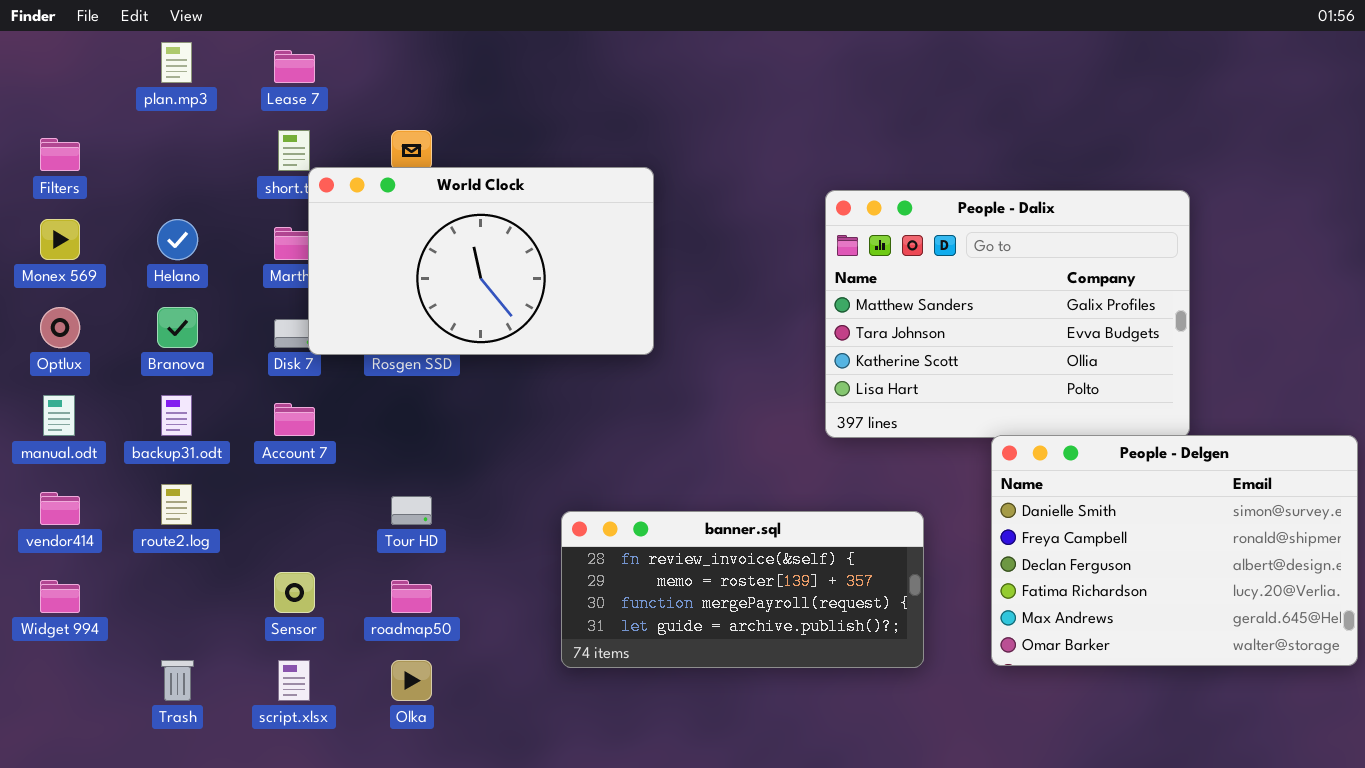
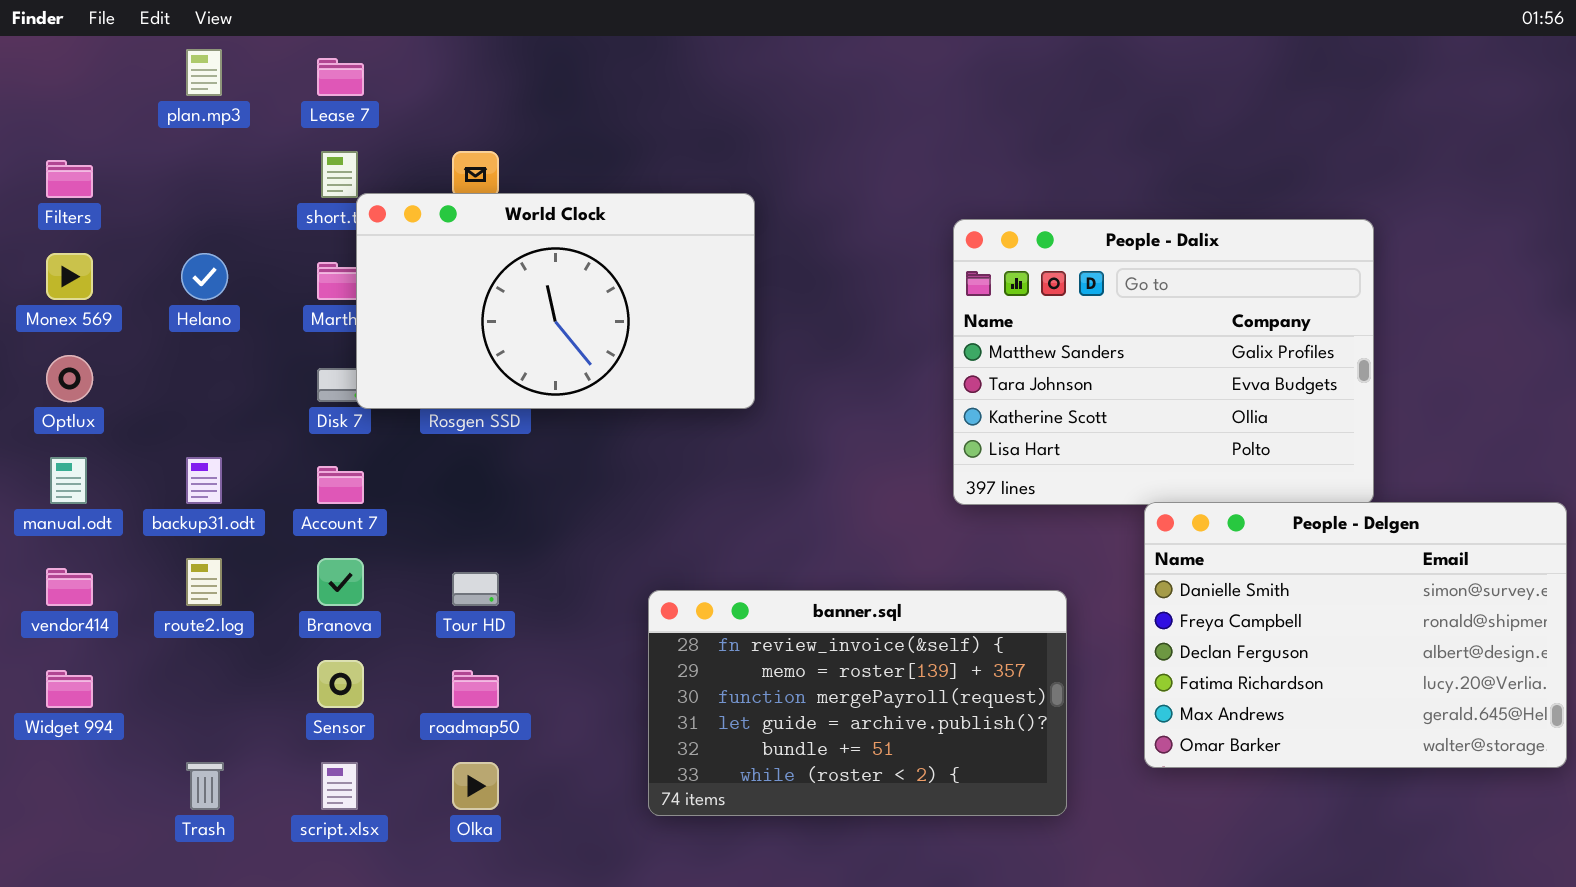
Branova: [157,307,198,348] -> [317,558,364,606], moved
banner.sql: [561,511,924,668] -> [648,590,1067,816], resized

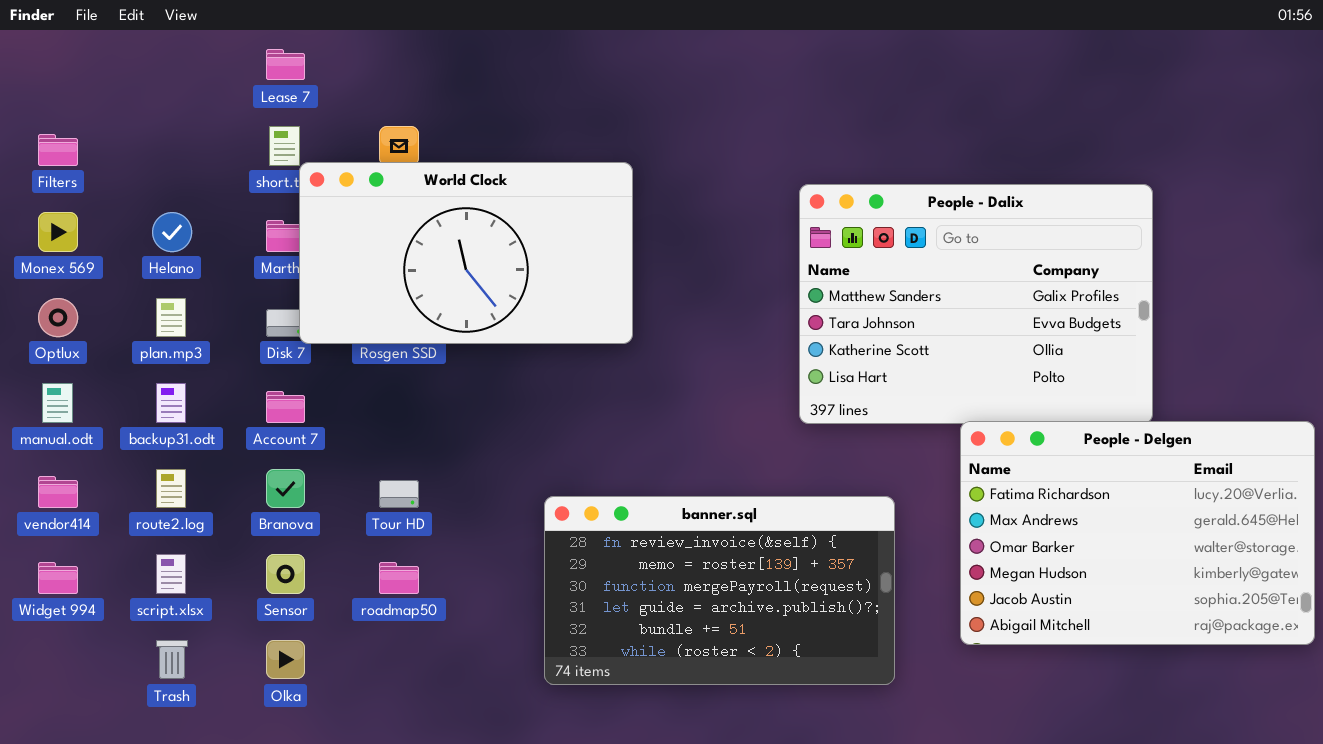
plan.mp3: [186,49,222,96] -> [156,298,186,337], moved
People - Delgen: [1144,502,1567,768] -> [960,421,1315,645], scrolled down 3 rows
script.xlsx: [321,762,358,810] -> [156,554,186,594], moved
Olka: [452,762,499,810] -> [266,640,305,679], moved

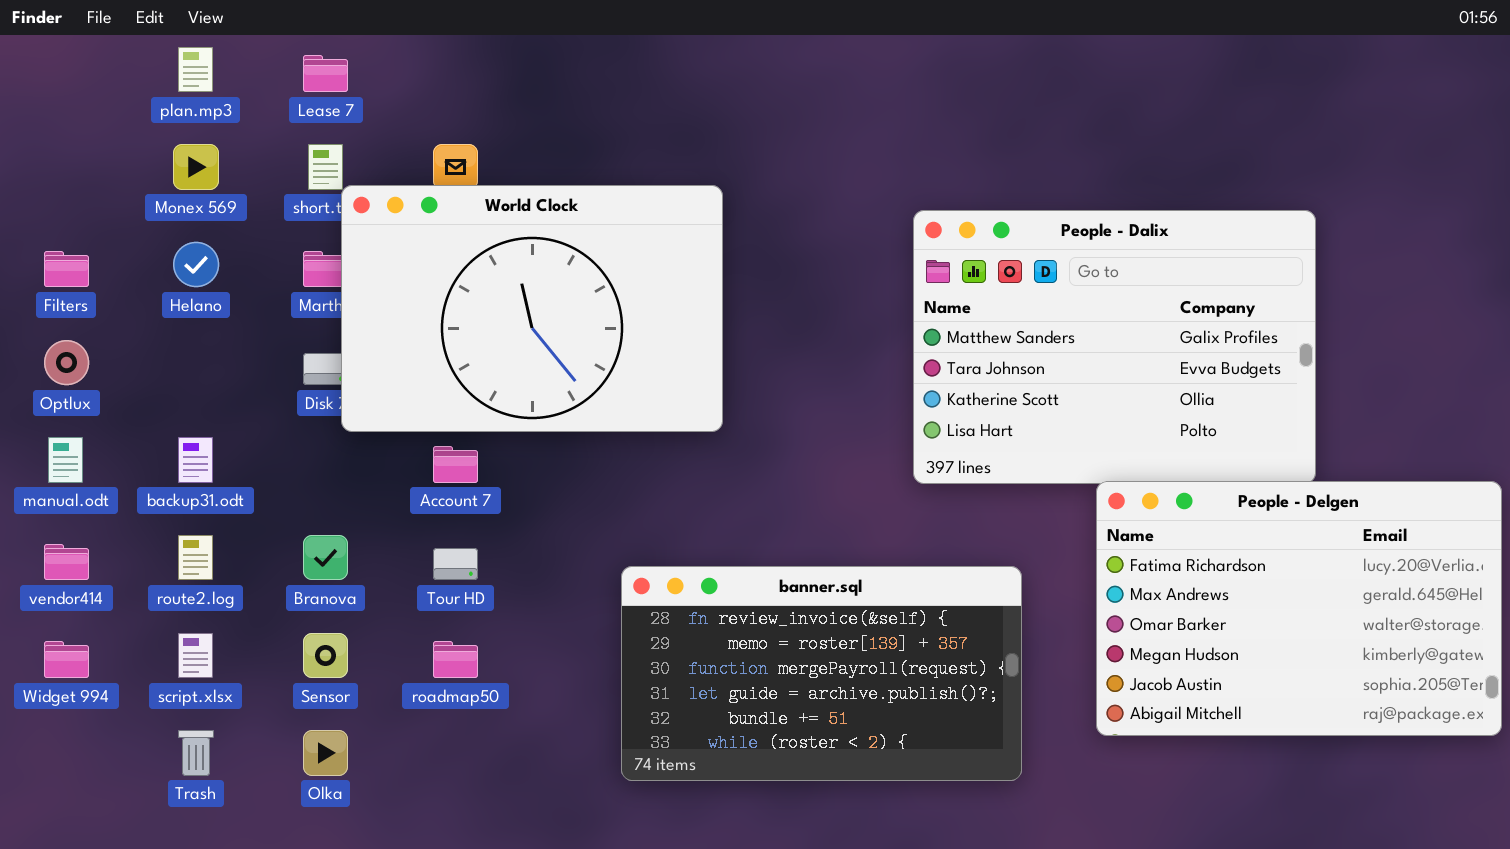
Filters: [38,134,78,166] -> [44,251,89,287], moved
World Clock: [299,162,633,344] -> [341,185,723,432], resized
Monex 569: [38,212,78,252] -> [173,144,219,190], moved
plan.mp3: [156,298,186,337] -> [178,47,213,92], moved
Account 7: [266,391,305,423] -> [433,446,478,483], moved

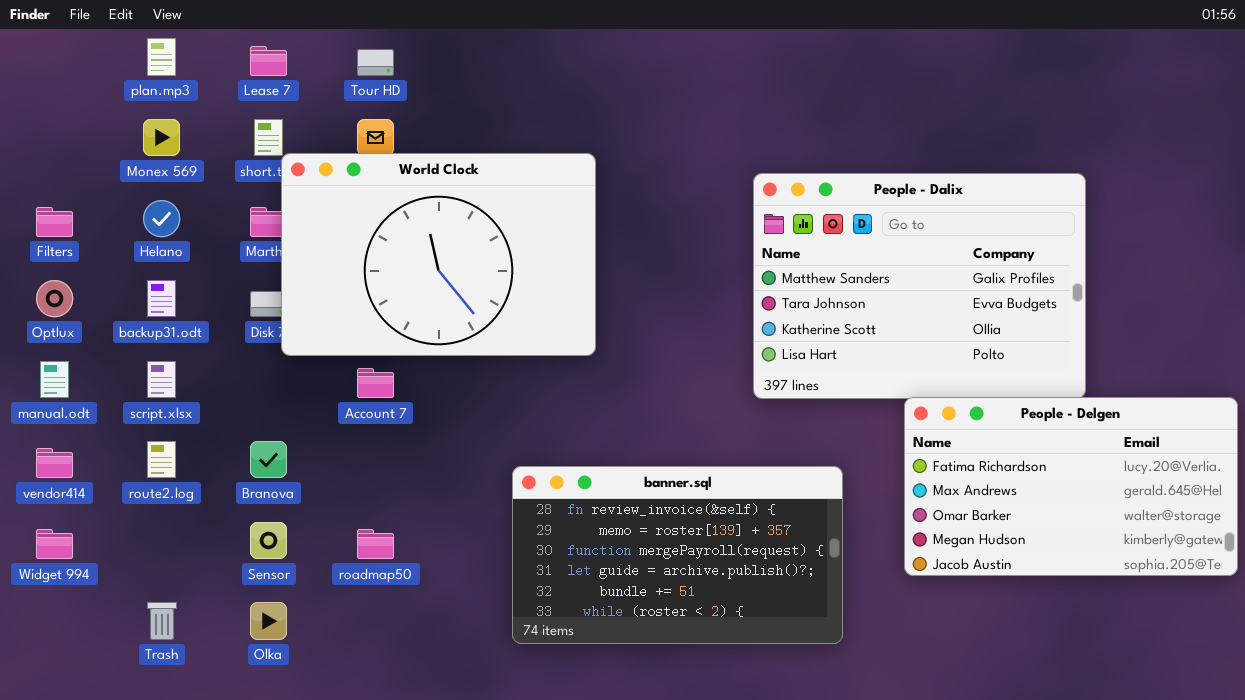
backup31.odt: [178,437,213,483] -> [147,280,176,317], moved
People - Delgen: [1096,481,1502,736] -> [904,397,1238,576], resized
Tour HD: [433,548,478,580] -> [357,49,394,76], moved
script.xlsx: [178,633,213,678] -> [147,361,176,398], moved

